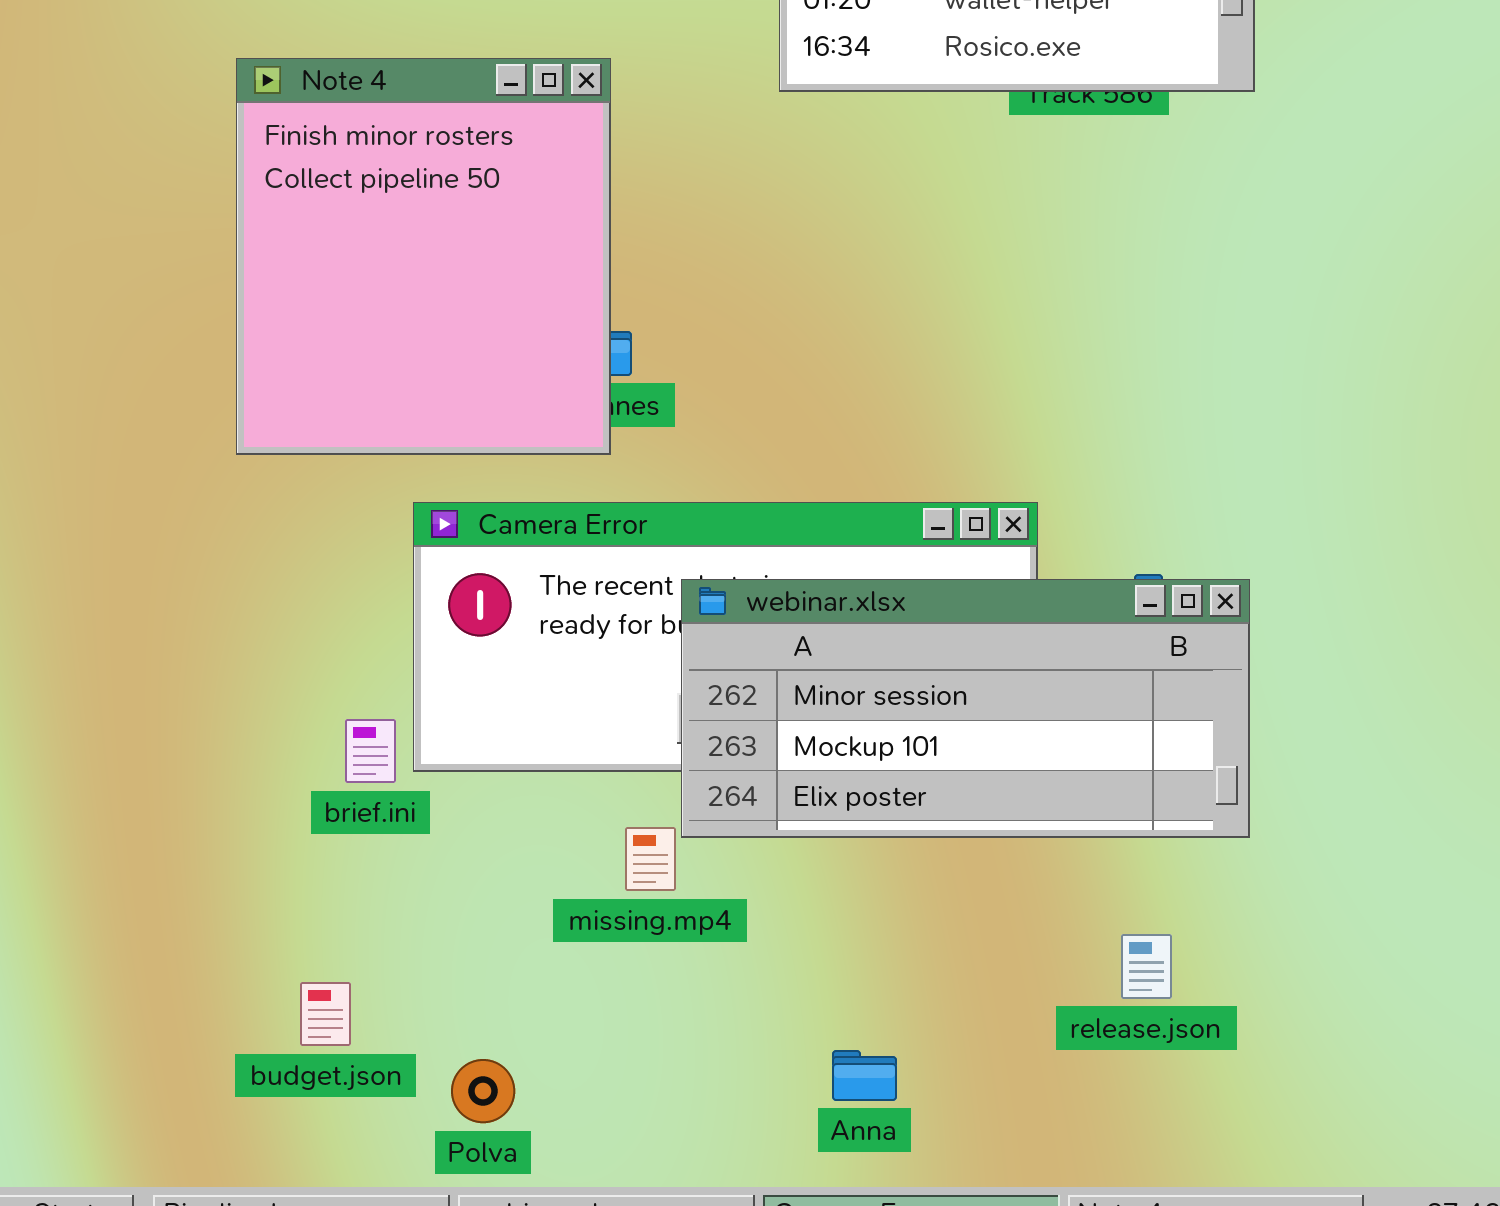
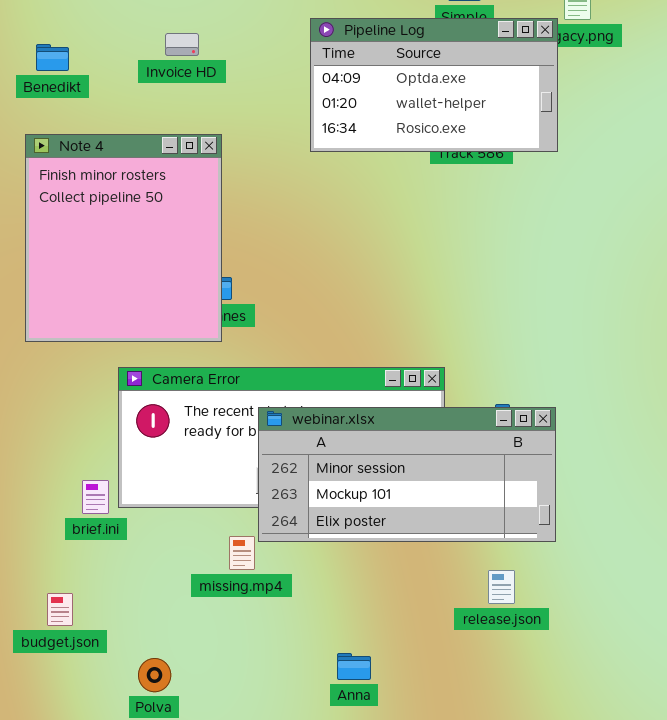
release.json: [1121,934,1172,999] -> [488,570,515,604], moved
budget.json: [300,982,351,1046] -> [47,593,73,626], moved

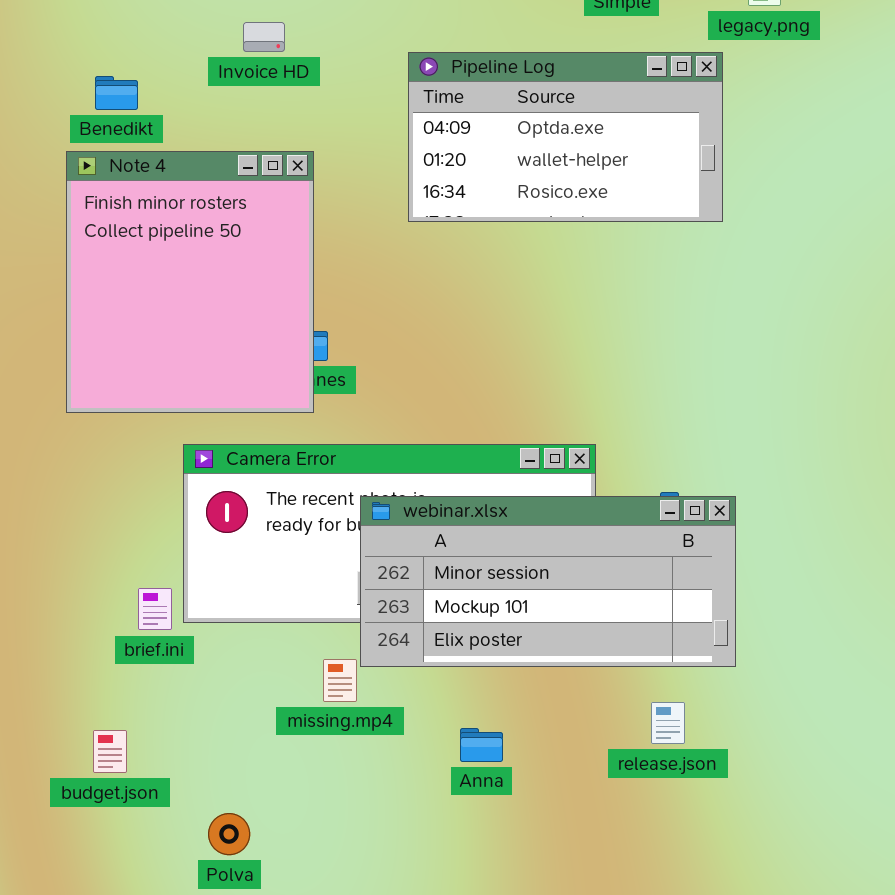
Pipeline Log: [310,18,558,152] -> [408,52,723,222], moved
Benedikt: [36,44,69,71] -> [95,76,138,110], moved
Anna: [337,653,371,680] -> [460,728,503,762], moved

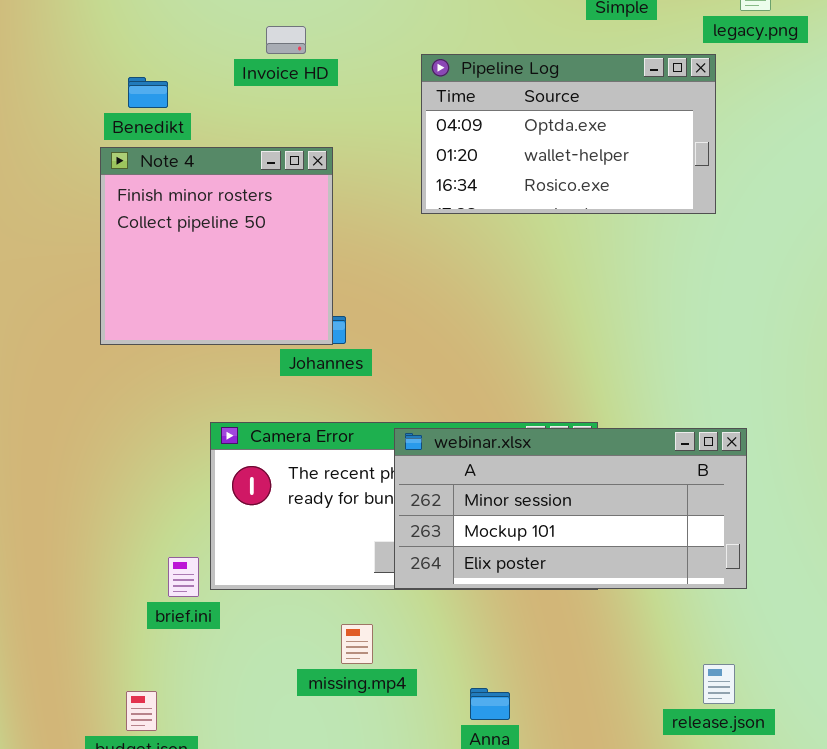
Note 4: [66,151,314,413] -> [100,147,333,345], resized
webinar.xlsx: [360,496,736,667] -> [394,428,747,589], moved
release.json: [651,702,685,744] -> [703,664,735,704], moved

